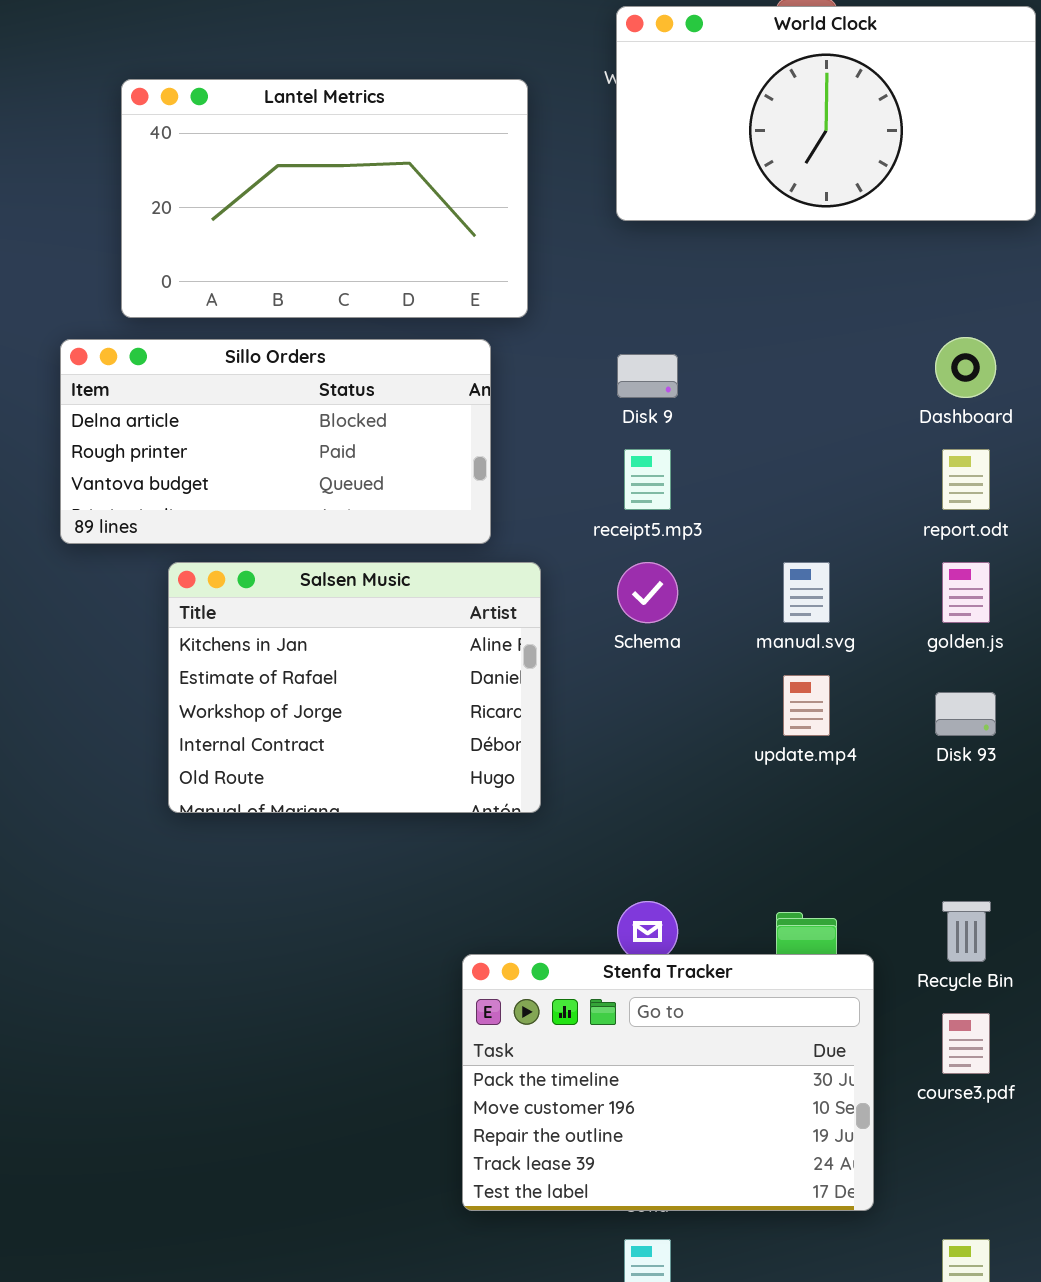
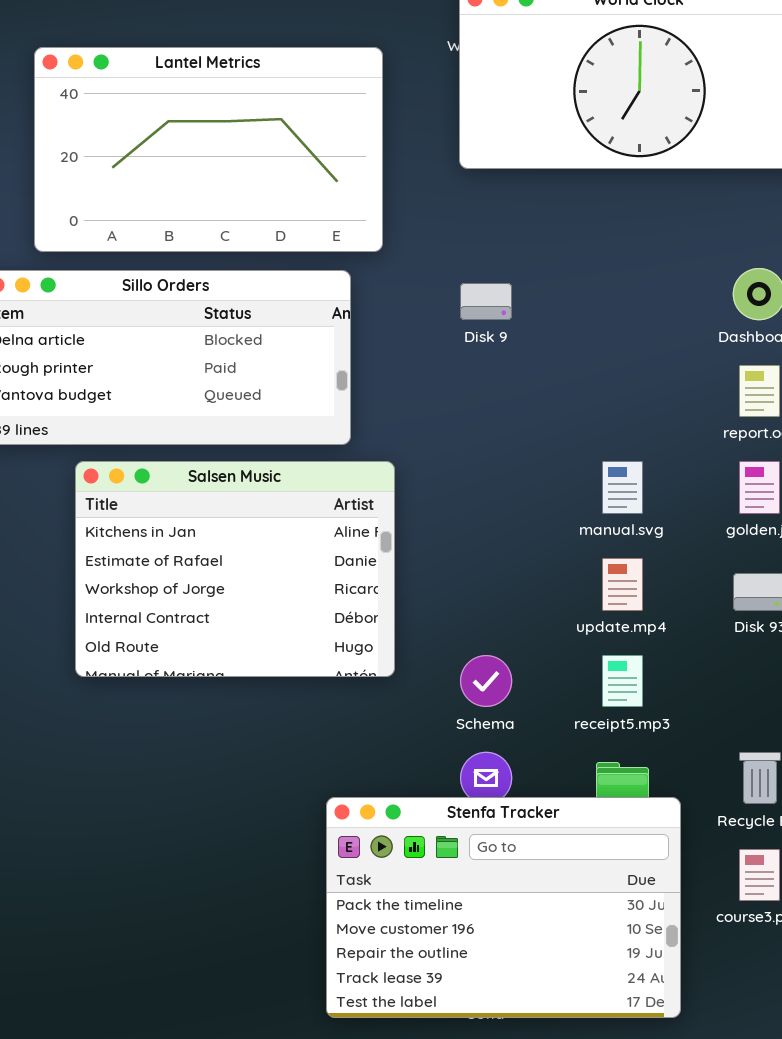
receipt5.mp3: [624,449,671,510] -> [602,655,643,707], moved
Schema: [617,562,678,623] -> [460,655,512,707], moved

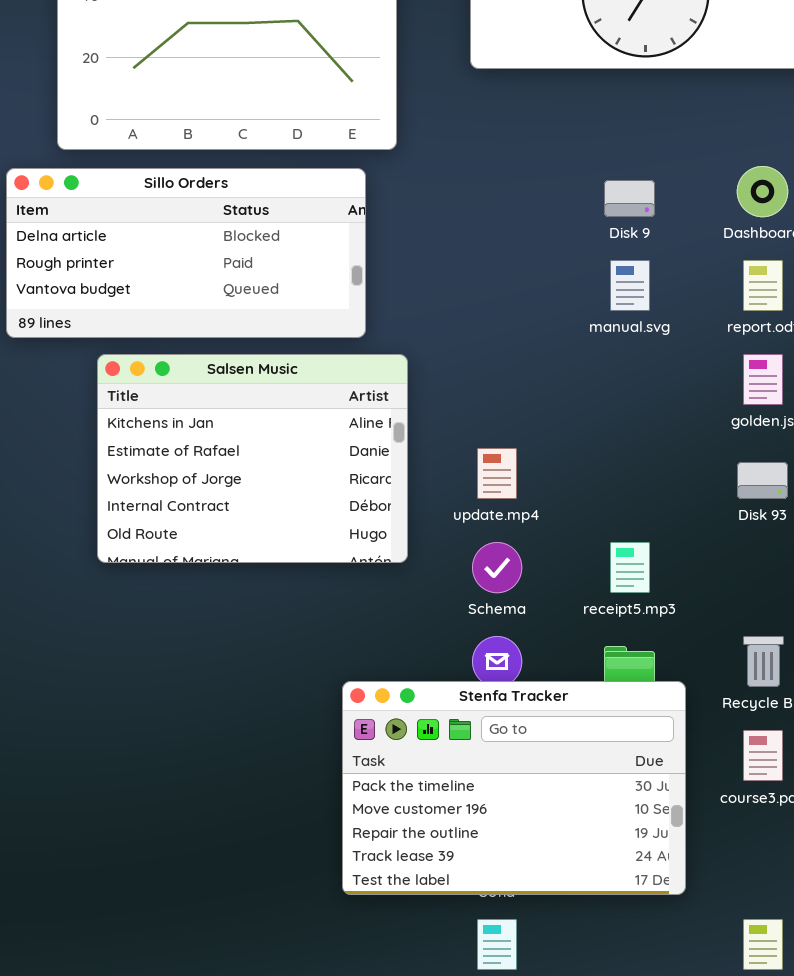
Disk 9: [460,283,512,320] -> [604,180,655,217], moved
manual.svg: [602,461,643,514] -> [610,260,650,311], moved
update.mp4: [602,558,643,611] -> [477,448,517,499], moved

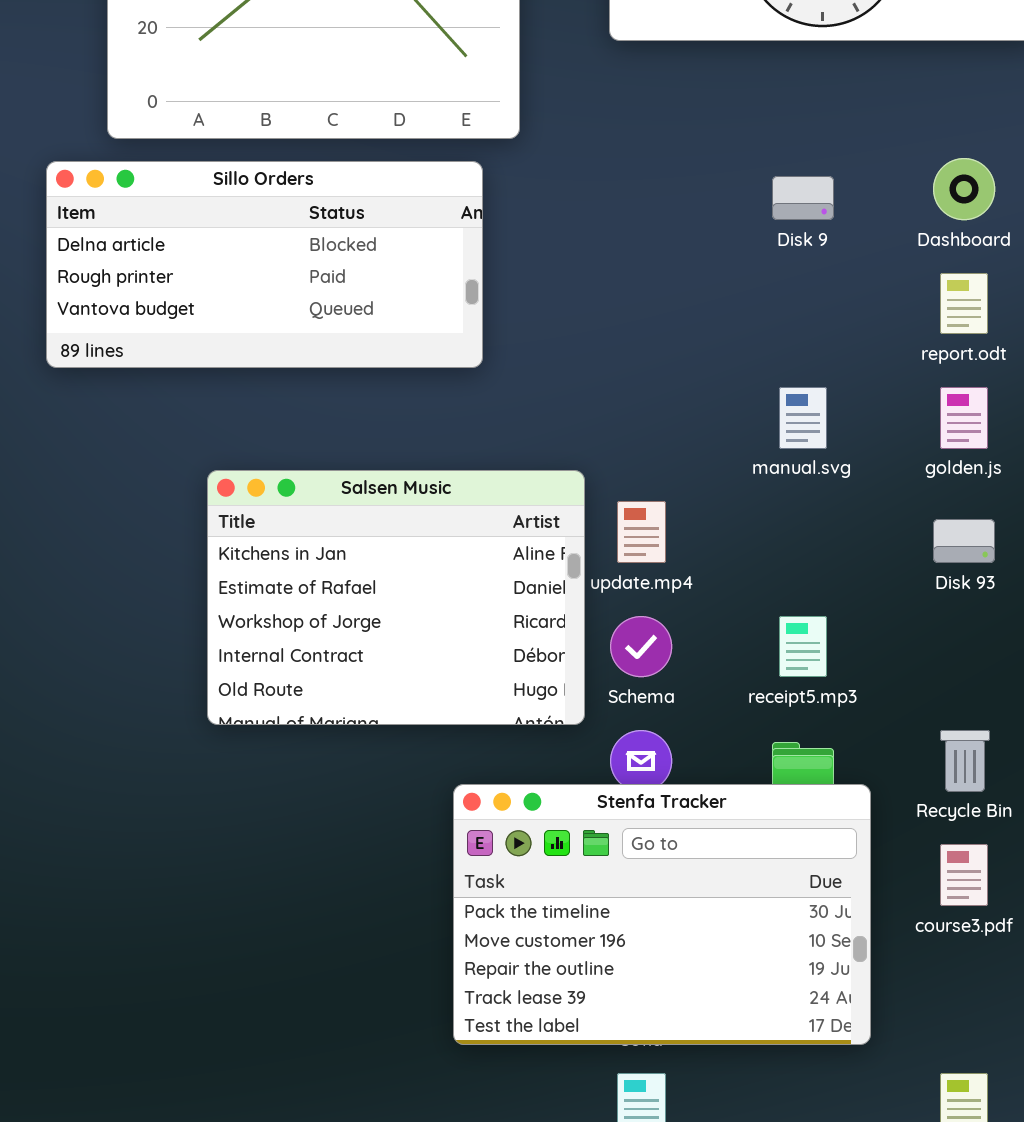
manual.svg: [610,260,650,311] -> [779,387,827,449], moved
Salsen Music: [97,354,408,563] -> [207,470,585,725], moved

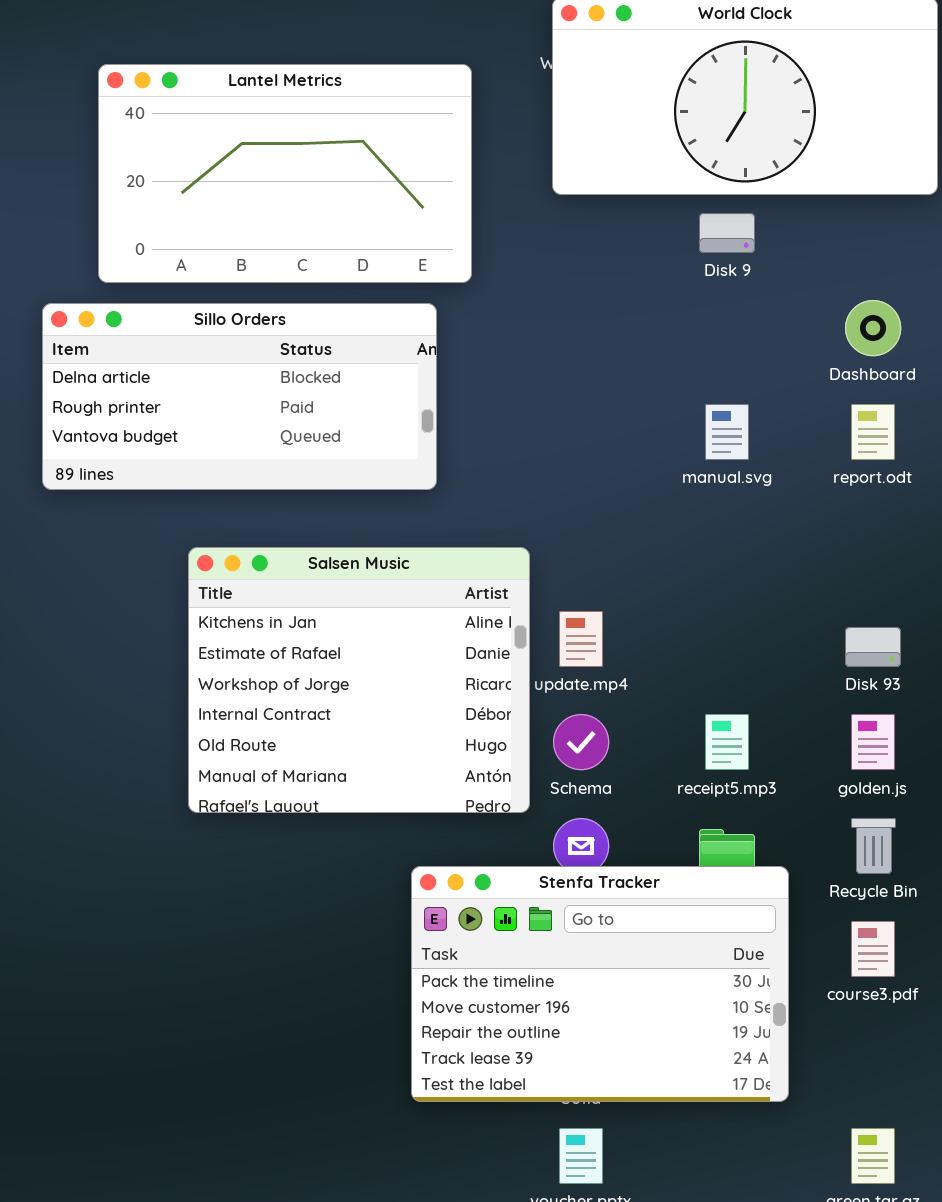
Disk 9: [772,176,834,220] -> [699,213,755,253], moved
manual.svg: [779,387,827,449] -> [705,404,749,460], moved
golden.js: [940,387,988,449] -> [851,714,895,770], moved
Salsen Music: [207,470,585,725] -> [188,547,530,813], resized

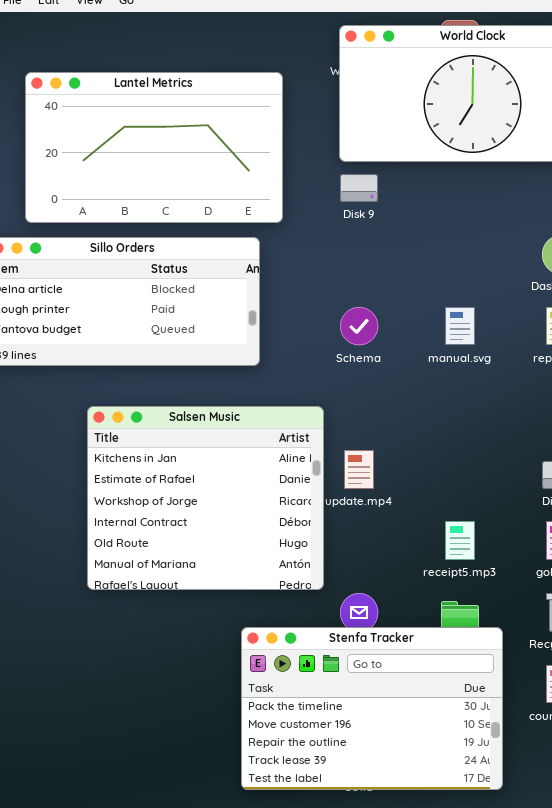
Disk 9: [699,213,755,253] -> [340,174,378,202], moved
Schema: [553,714,609,770] -> [340,307,378,345], moved

